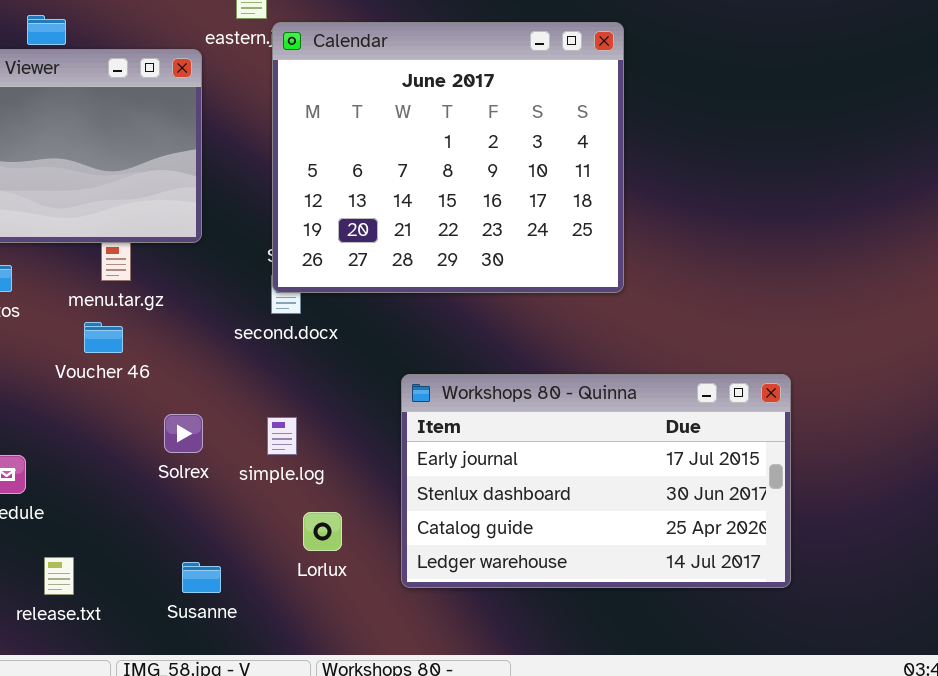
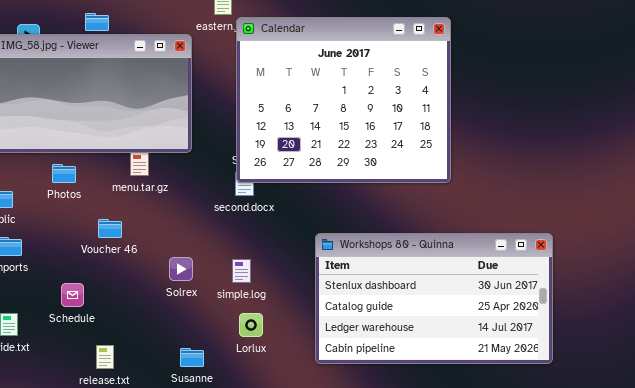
Voucher 46: [84,322,123,353] -> [98,219,122,238], moved
Workshops 80 - Quinna: [401,374,791,588] -> [315,233,553,364], scrolled down 1 row
Lorlux: [303,512,342,551] -> [239,313,263,337], moved

